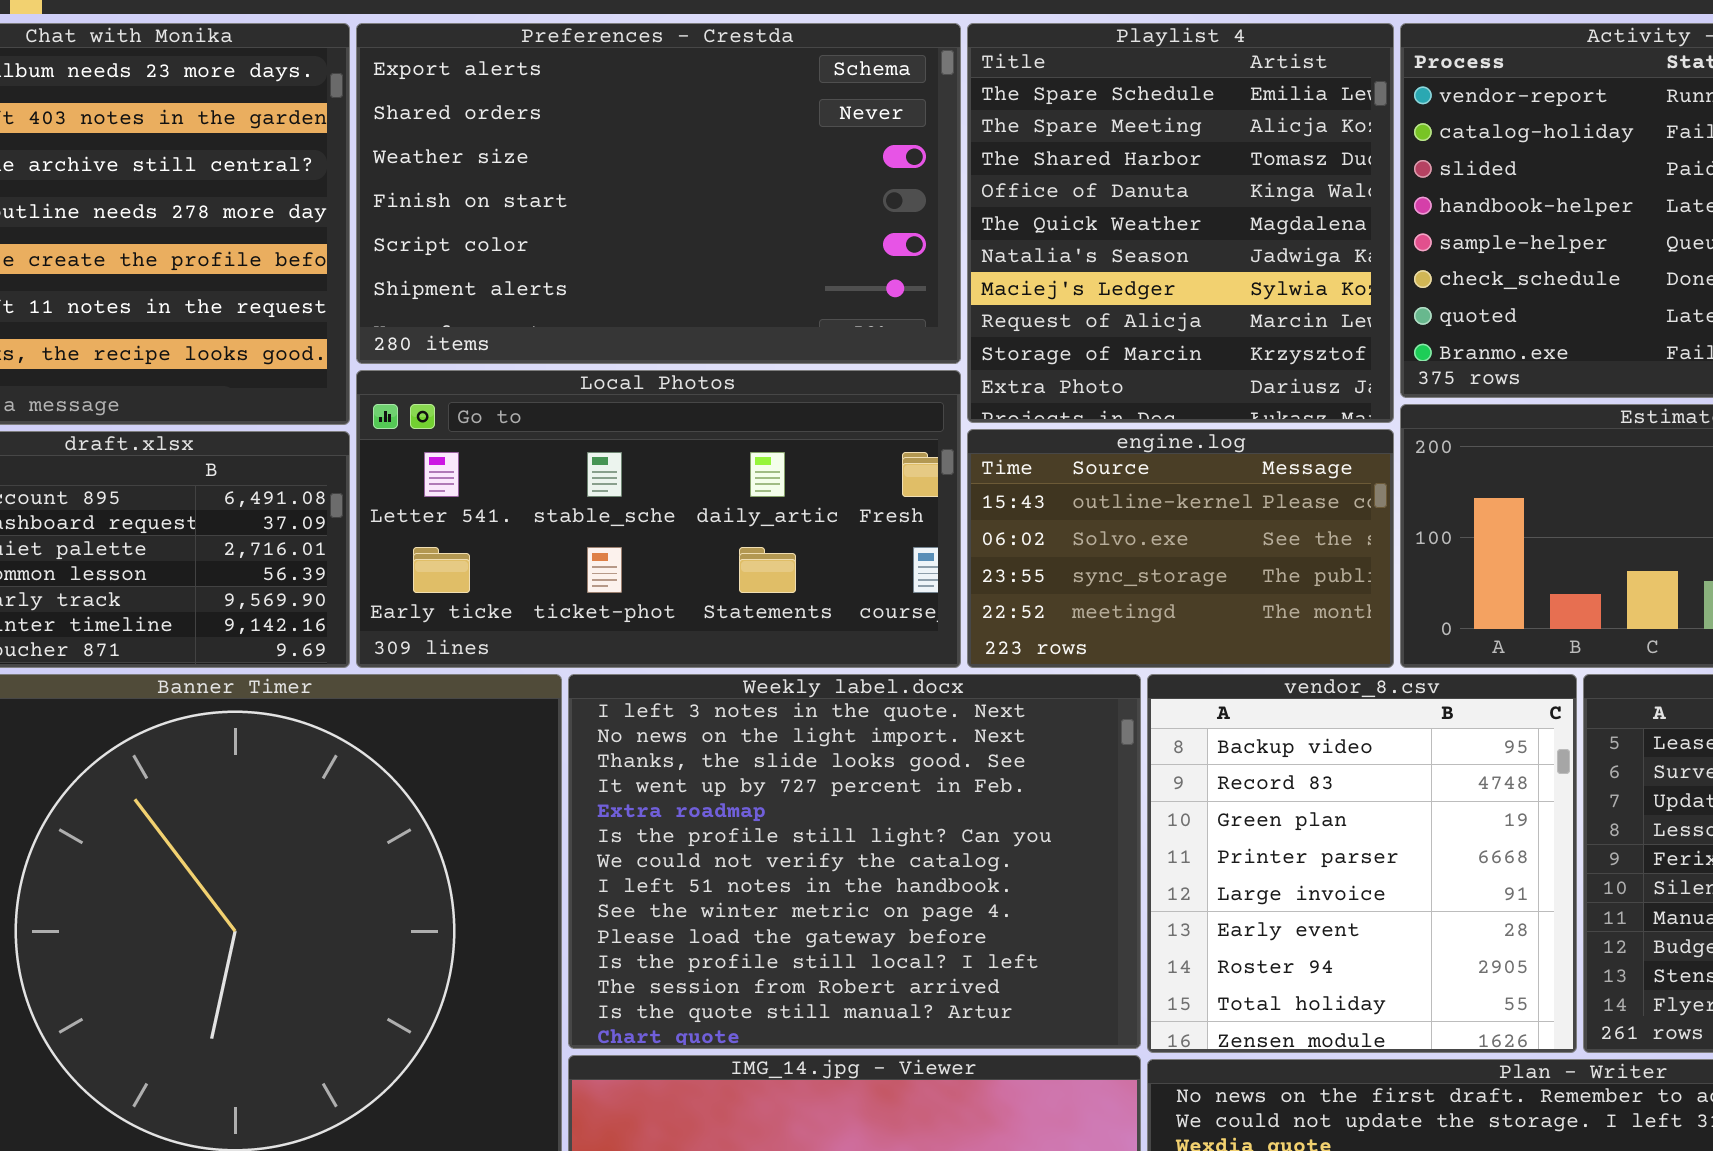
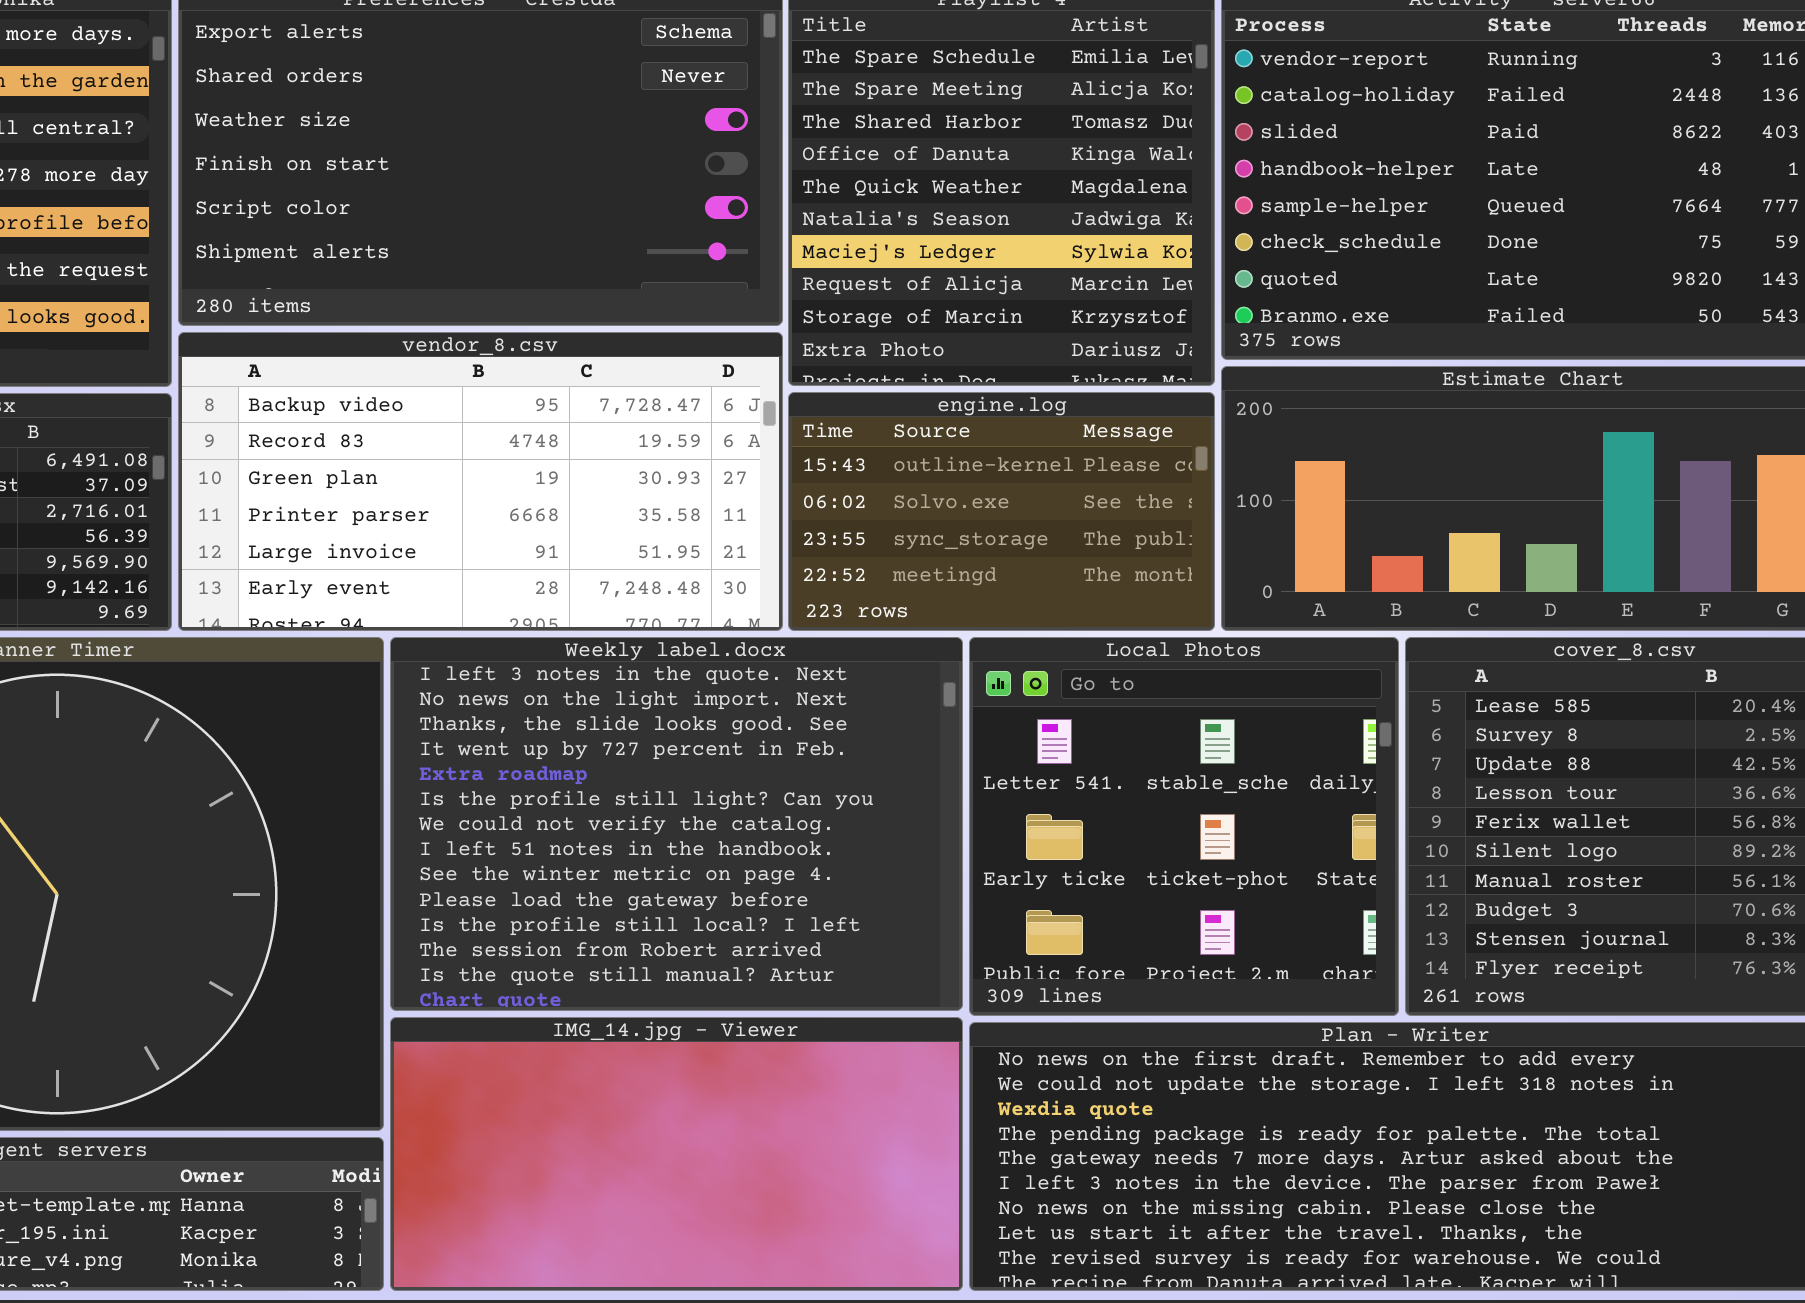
Local Photos: [356,370,961,668] -> [969,637,1399,1016], moved, resized
vendor_8.csv: [1147,674,1577,1053] -> [178,332,783,631], moved, resized

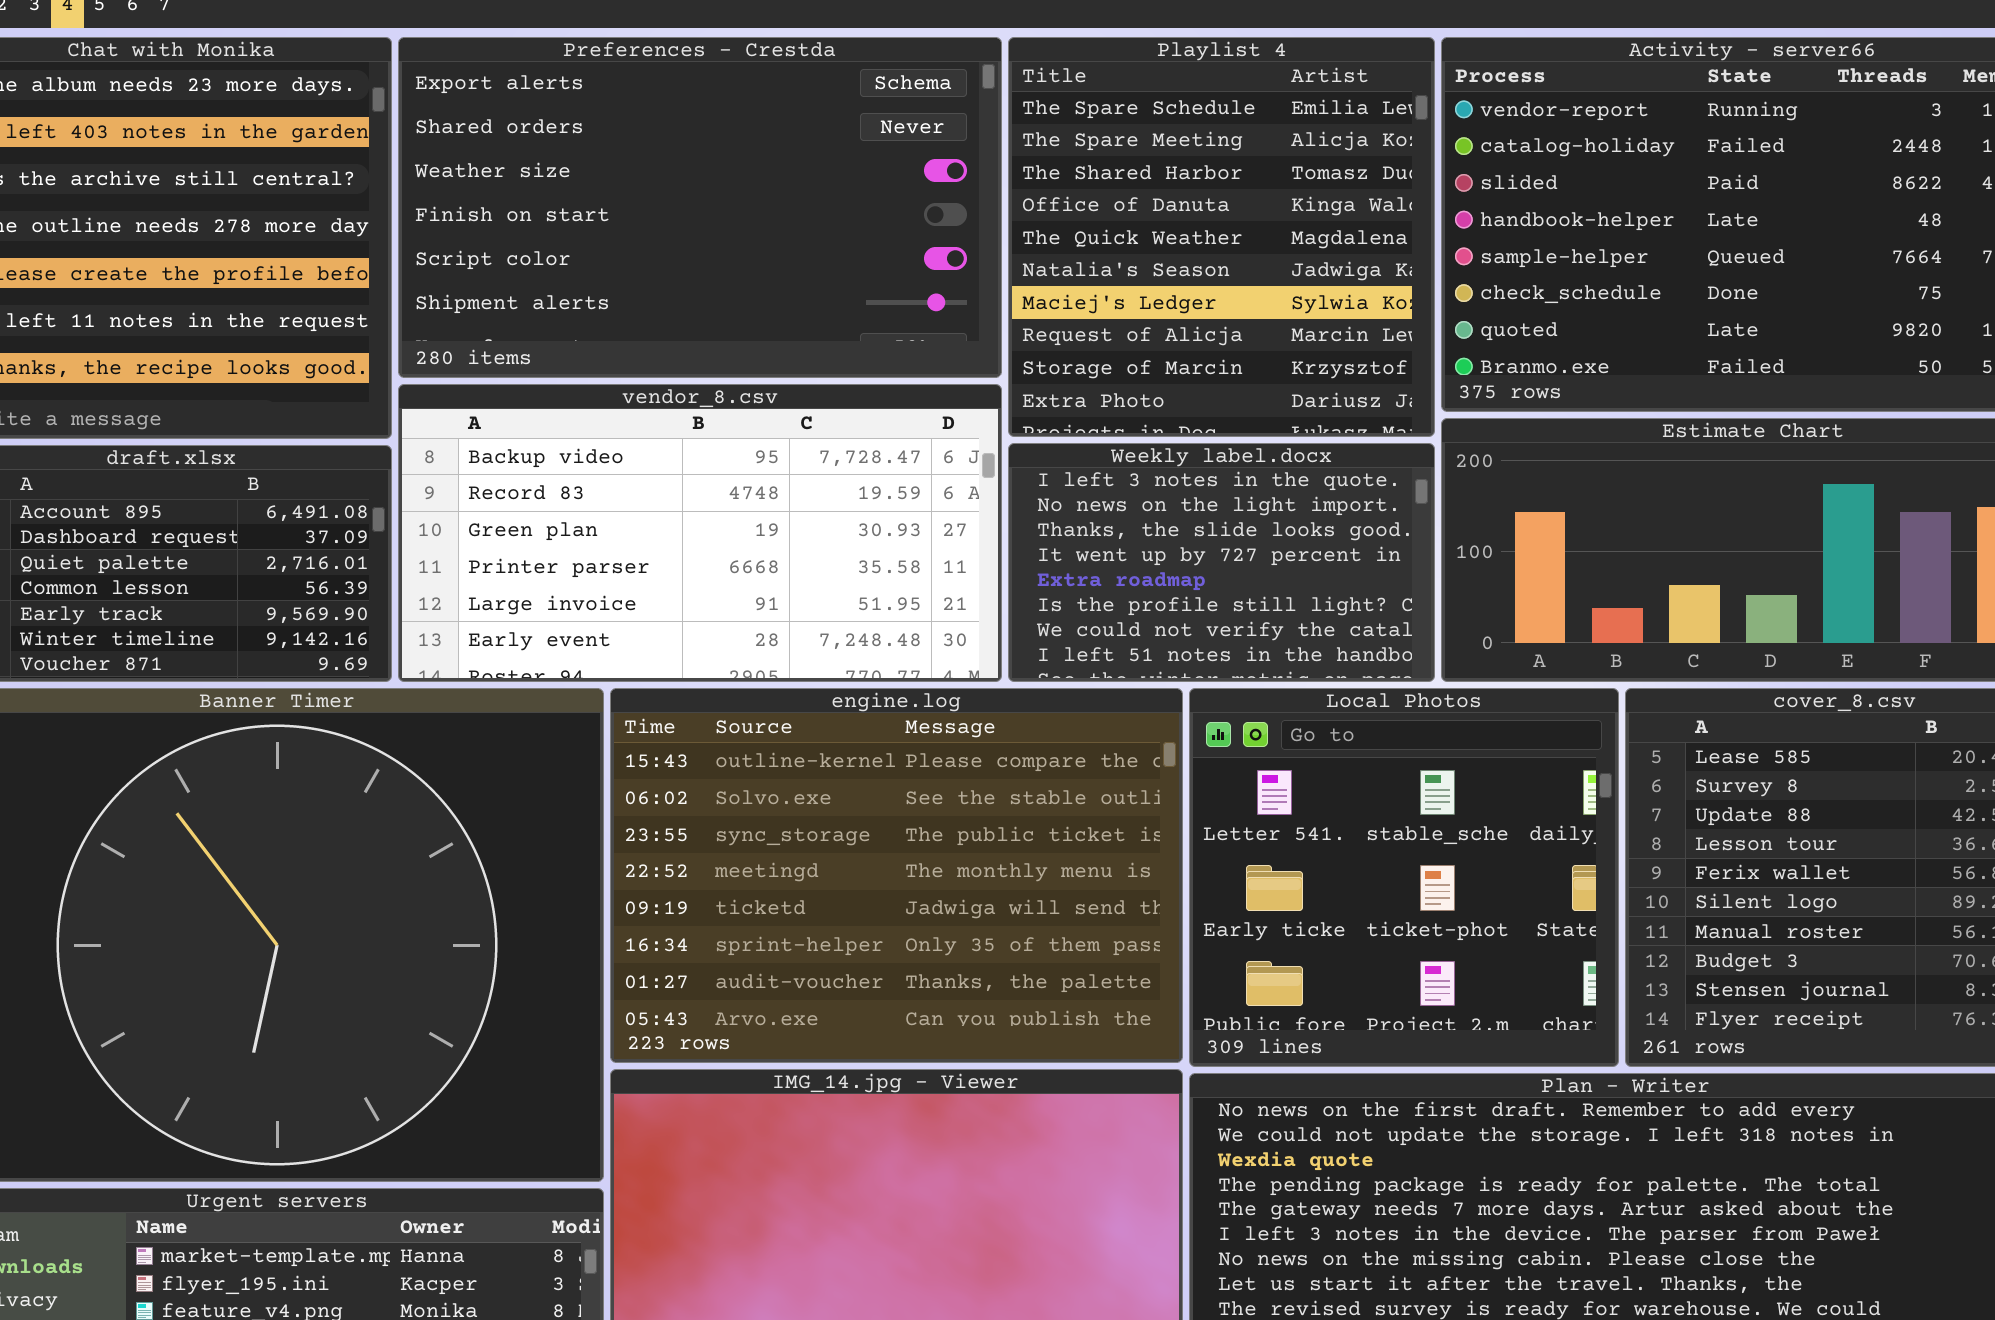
engine.log: [788,392,1215,631] -> [610,688,1183,1063], moved, resized
Weekly label.docx: [390,637,963,1011] -> [1008,443,1435,682], moved, resized

